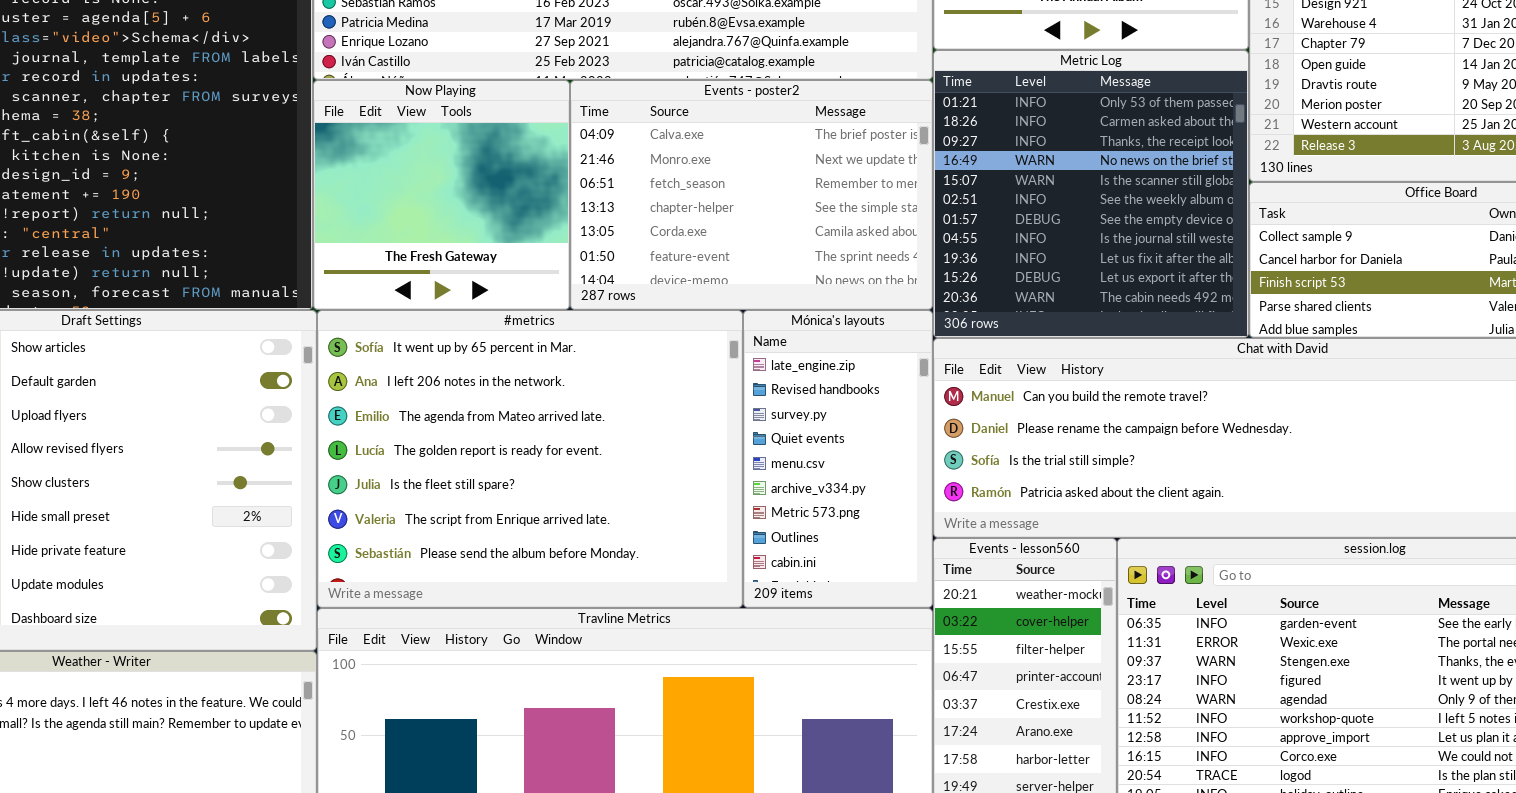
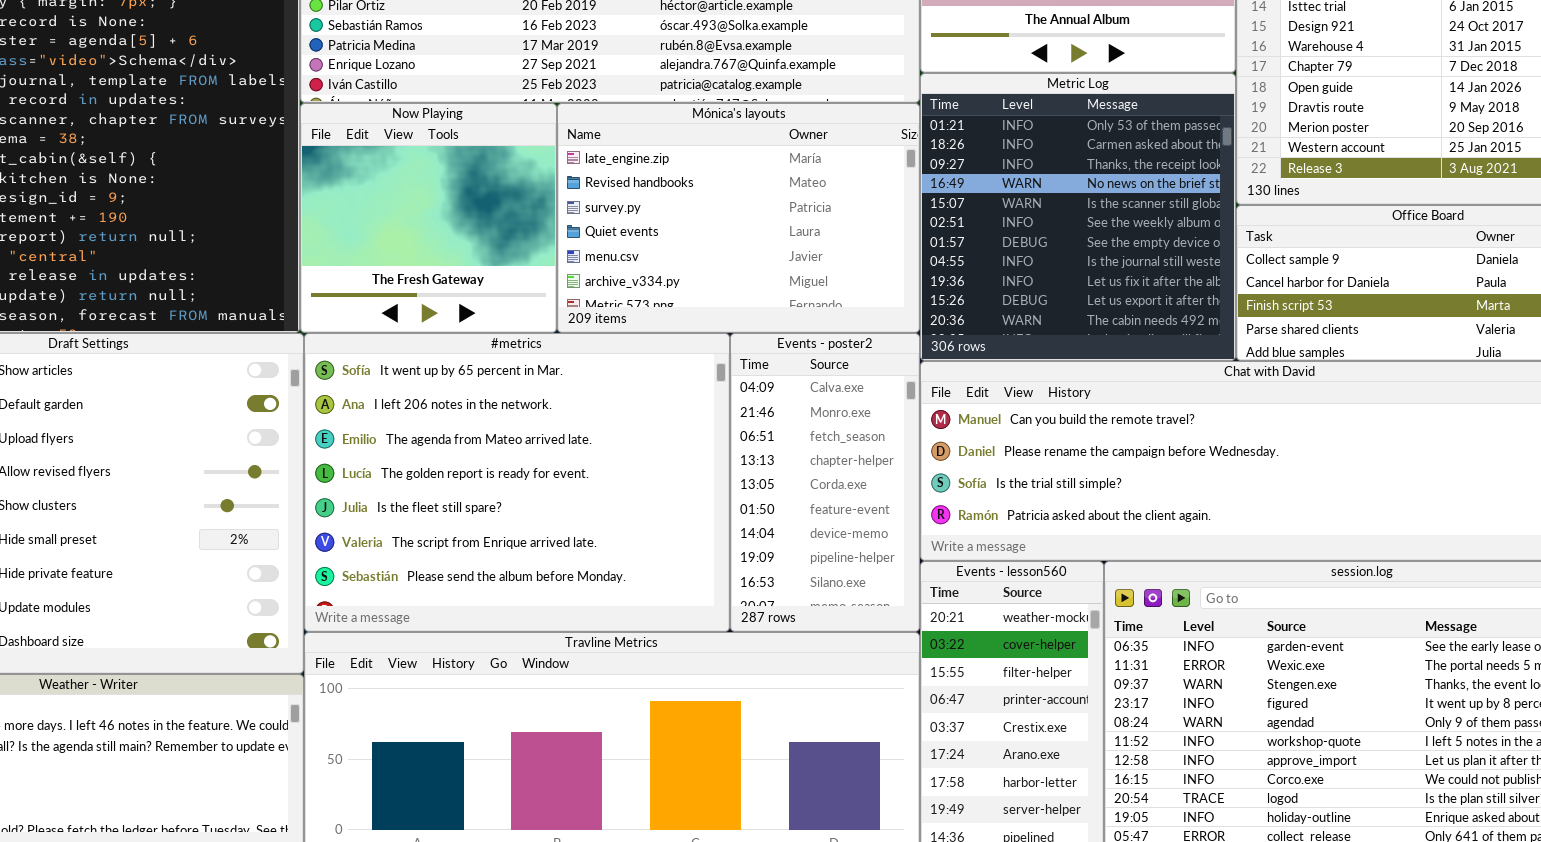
Events - poster2: [570,80,933,310] -> [730,333,920,632], moved, resized
Mónica's layouts: [743,310,933,608] -> [557,103,920,333], moved, resized

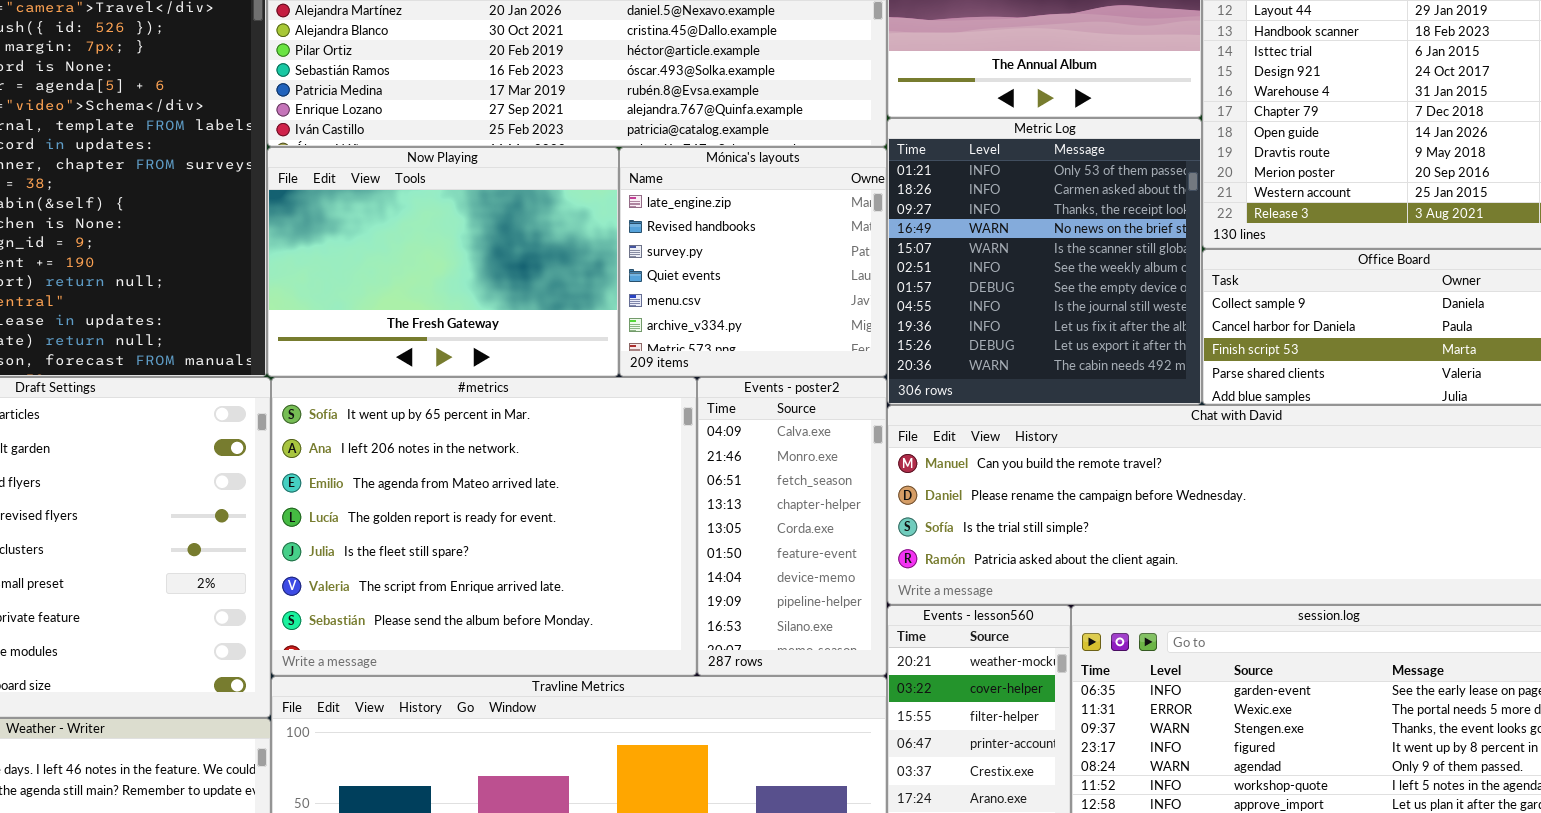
Now Playing: [300,103,557,333] -> [267,147,619,377], resized
Mónica's layouts: [557,103,920,333] -> [619,147,887,377], resized

